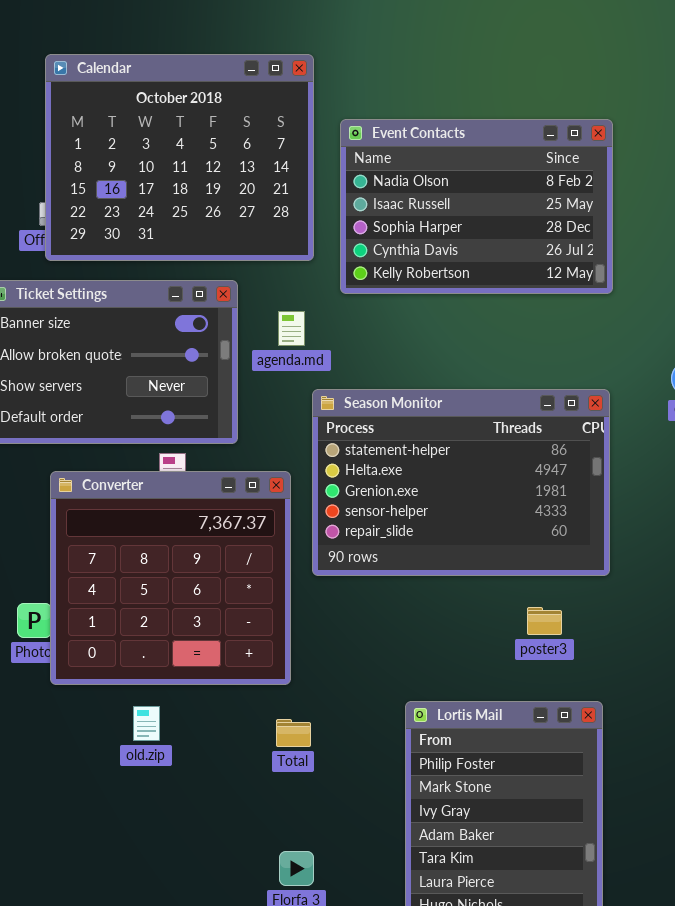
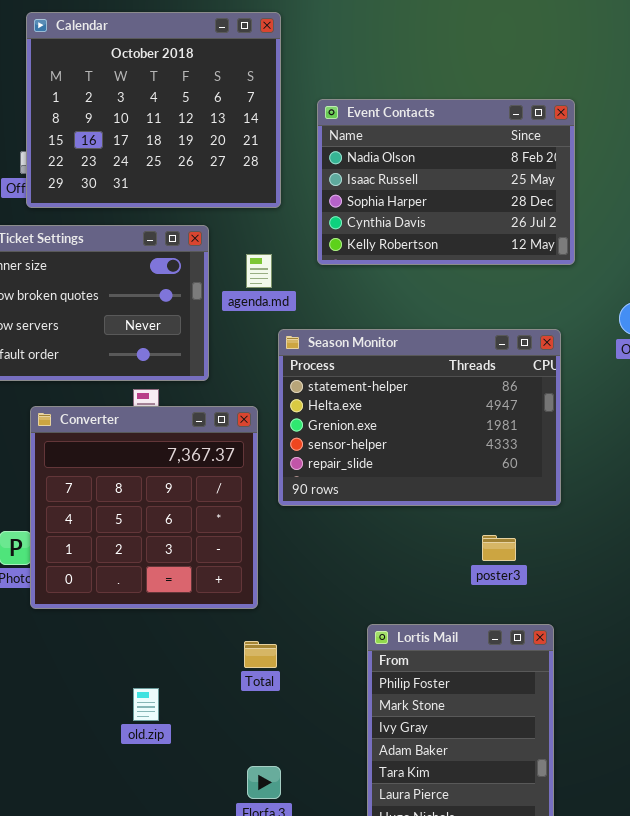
Event Contacts: [340,119,613,294] -> [317,99,575,265], moved
old.zip: [133,706,160,741] -> [133,688,159,721], moved

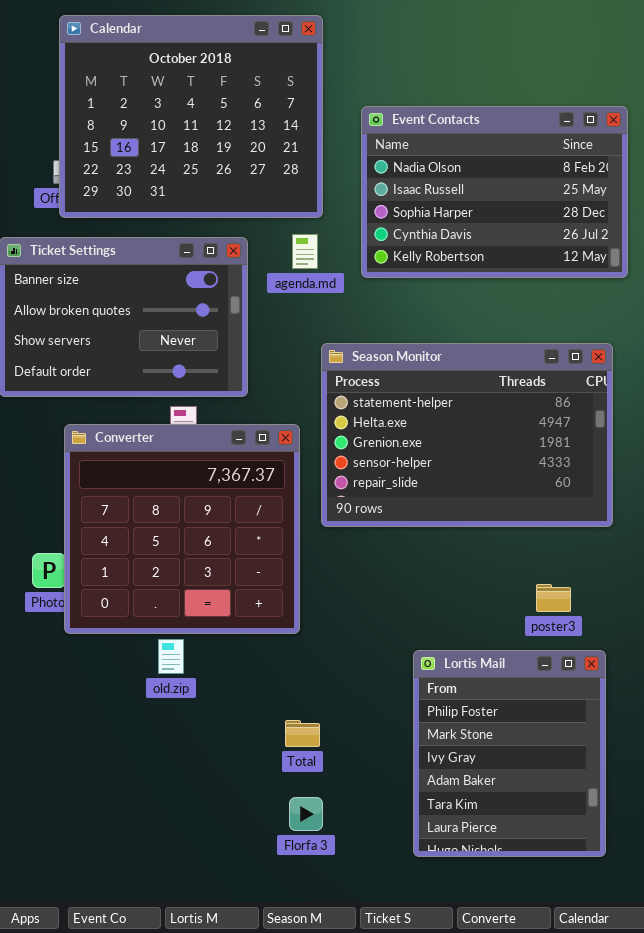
agenda.md: [246,254,272,288] -> [292,234,318,269], moved
poster3: [482,535,516,561] -> [536,584,571,612], moved
Total: [244,641,277,668] -> [285,720,320,747], moved
old.zip: [133,688,159,721] -> [158,639,184,674], moved

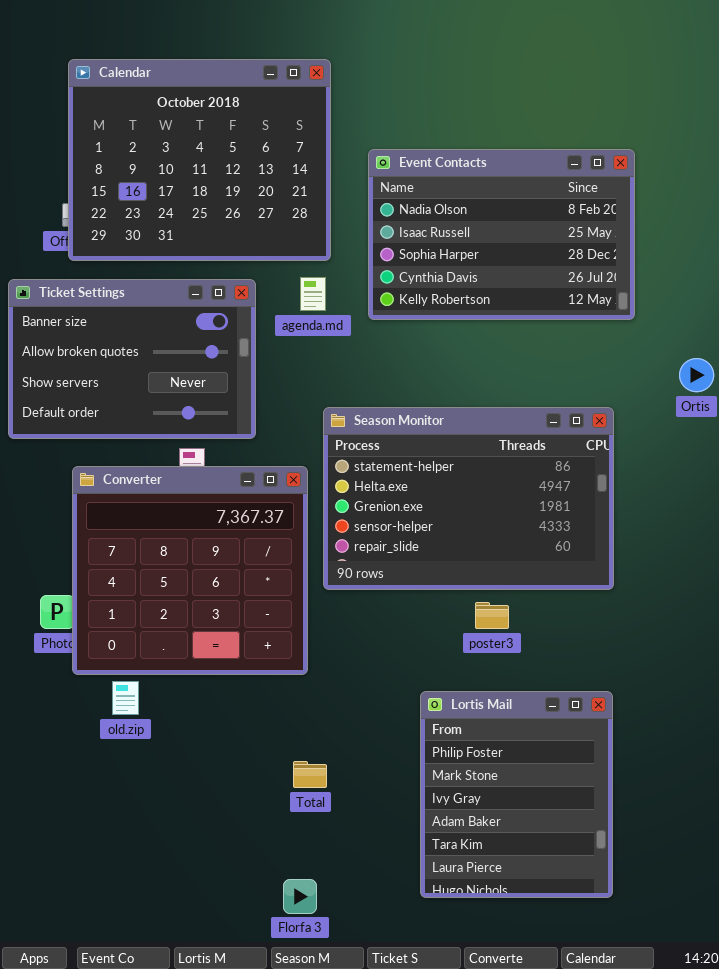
Season Monitor: [321,343,613,527] -> [323,407,614,590], moved
poster3: [536,584,571,612] -> [475,602,509,629], moved
old.zip: [158,639,184,674] -> [112,681,139,715], moved
Florfa 3: [289,797,323,831] -> [283,879,317,914], moved

